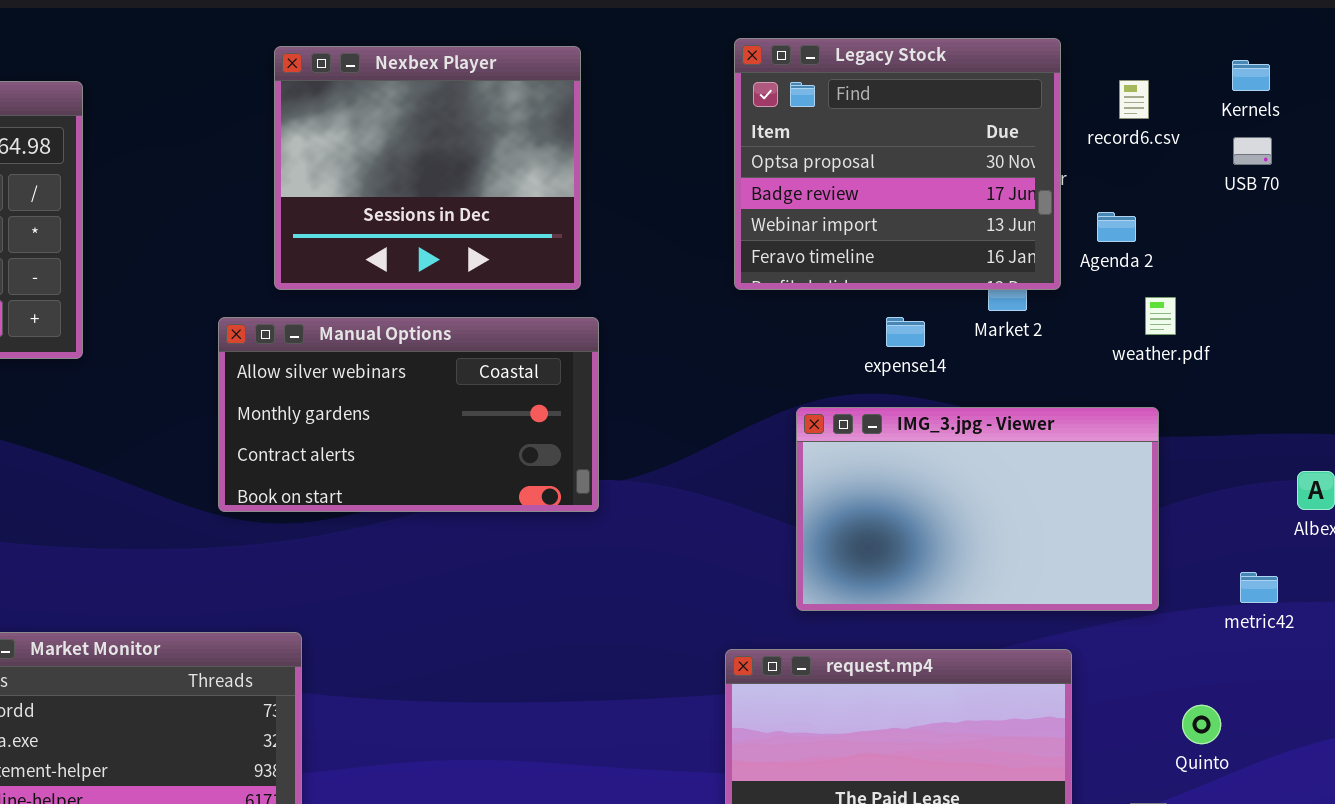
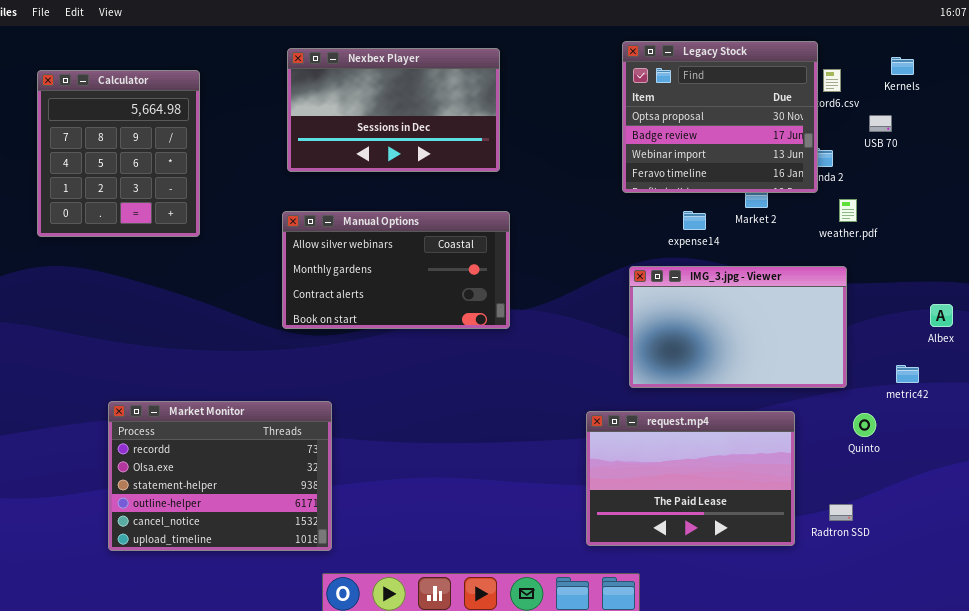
Legacy Stock: [734,38,1061,290] -> [622,41,818,193], moved
Nexbex Player: [274,46,581,290] -> [287,48,500,172], resized
USB 70: [1233,137,1272,165] -> [869,115,892,132], moved
Quinto: [1182,705,1221,744] -> [853,413,876,437], moved

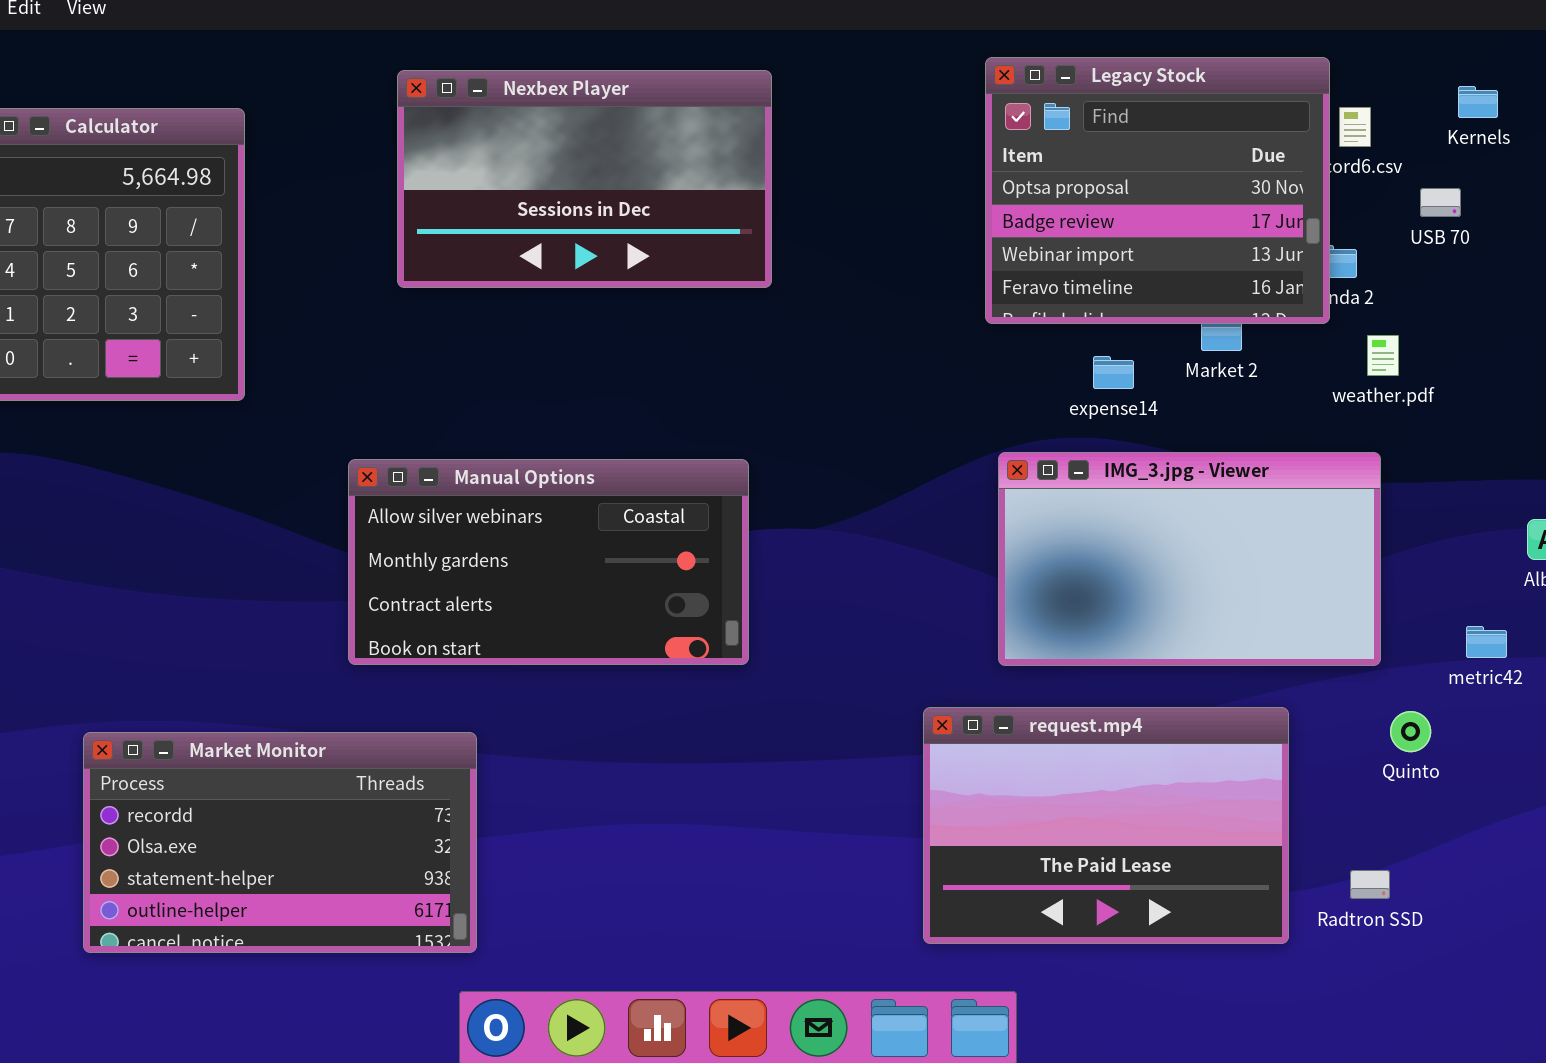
Manual Options: [282,211,510,329] -> [348,459,749,665], moved
Market Monitor: [108,401,332,551] -> [83,732,477,953], resized

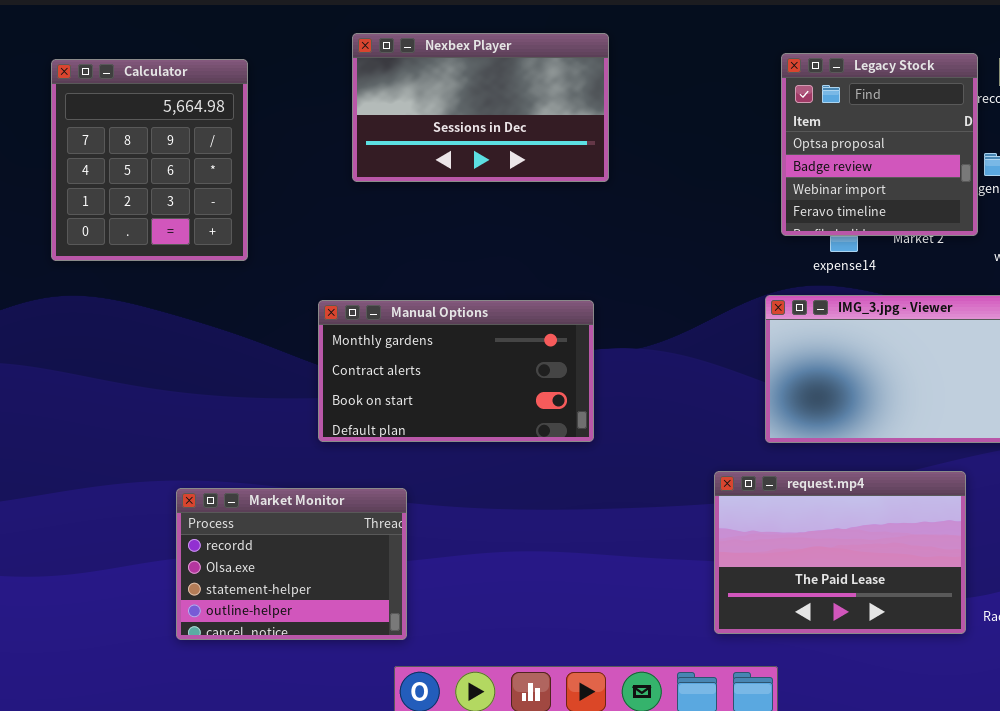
Legacy Stock: [985,57,1330,324] -> [781,53,978,236], moved, resized
Manual Options: [348,459,749,665] -> [318,300,594,442], scrolled down 1 row
Market Monitor: [83,732,477,953] -> [176,488,407,640], resized

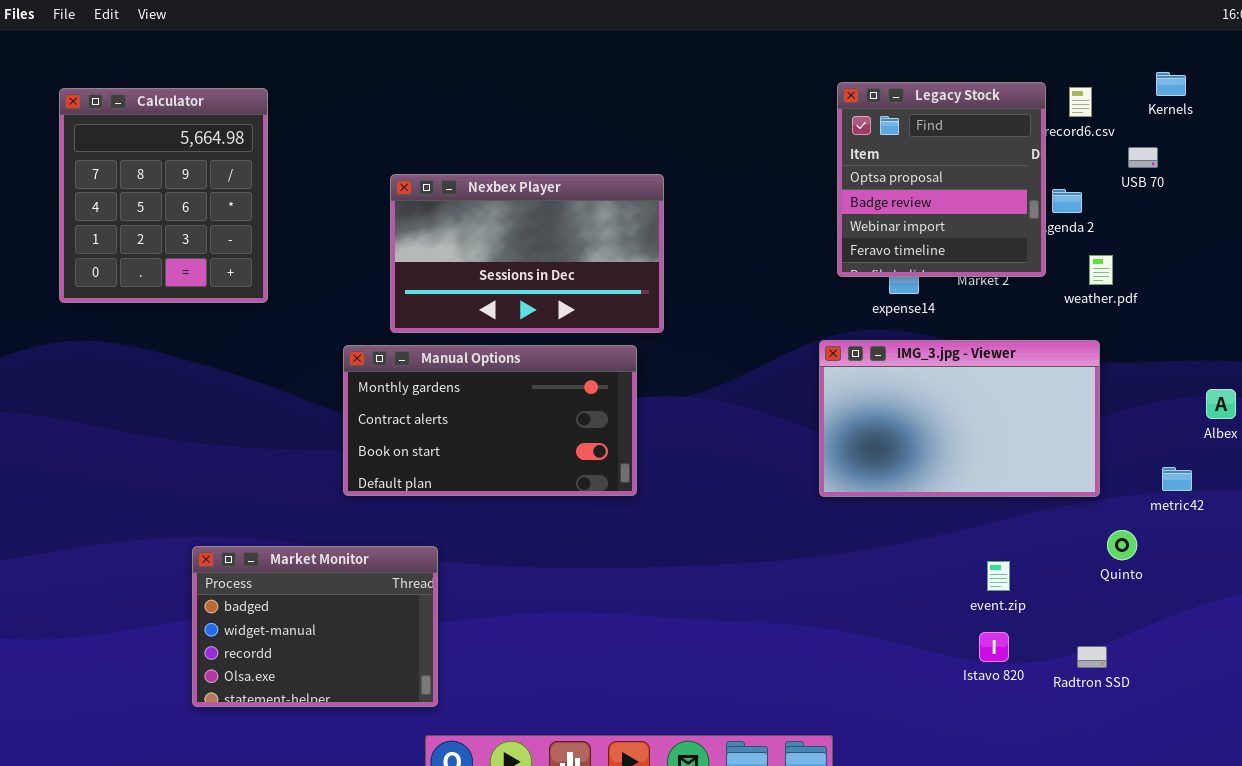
Nexbex Player: [352,33,609,182] -> [390,174,664,333], moved
request.mp4: [714,471,966,634] -> none, closed
Market Monitor: [176,488,407,640] -> [192,546,438,707], scrolled up 2 rows

